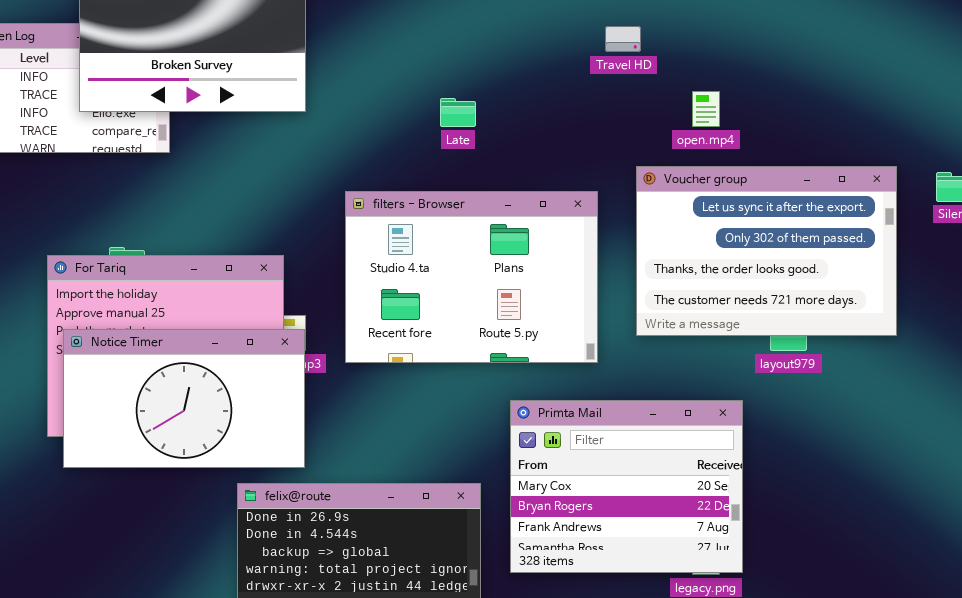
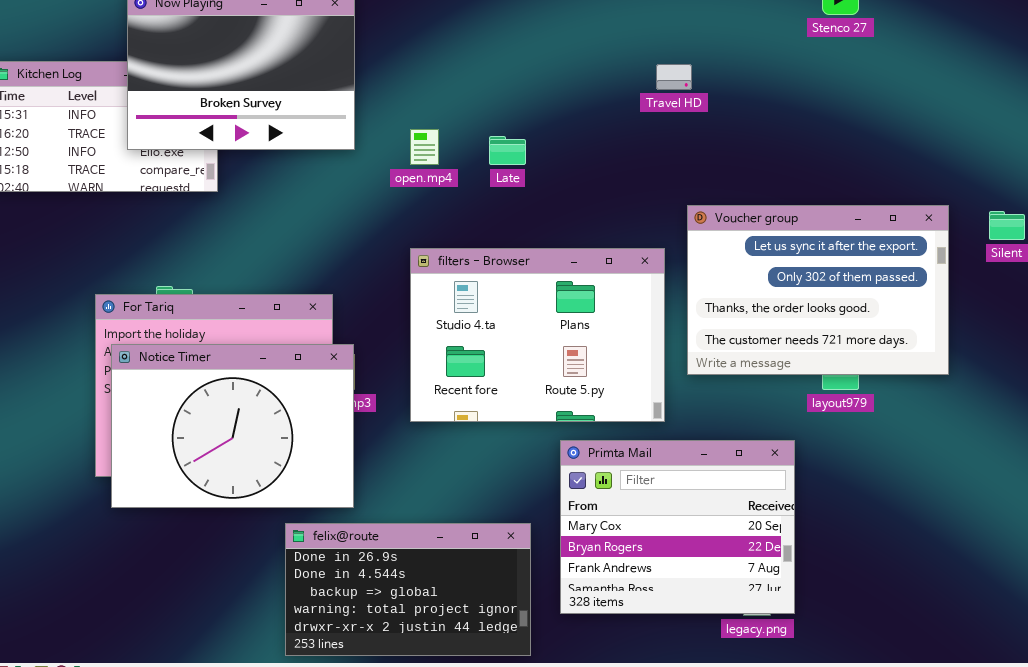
open.mp4: [692,91,720,127] -> [410,129,439,165], moved
filters - Browser: [345,191,598,363] -> [410,248,665,422], moved
Notice Timer: [63,329,305,468] -> [111,344,354,508], resized

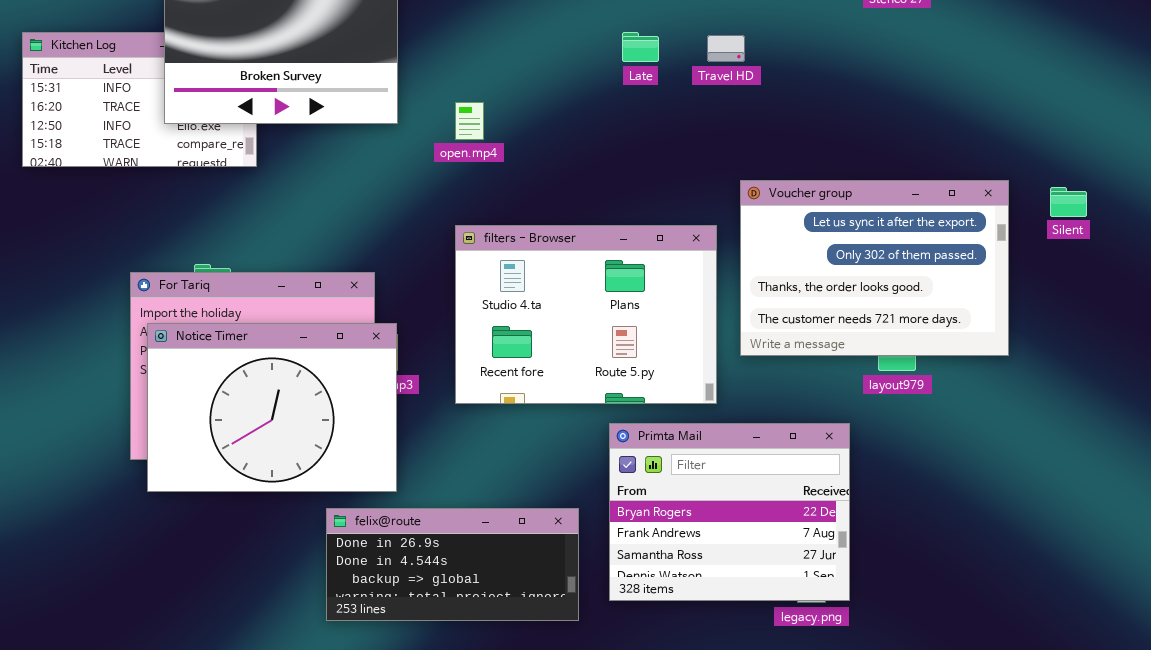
Late: [489,136,526,165] -> [622,32,659,62], moved
Primta Mail: [560,440,795,614] -> [609,423,850,601], scrolled down 1 row
felix@route: [285,523,531,656] -> [326,508,579,621], resized

